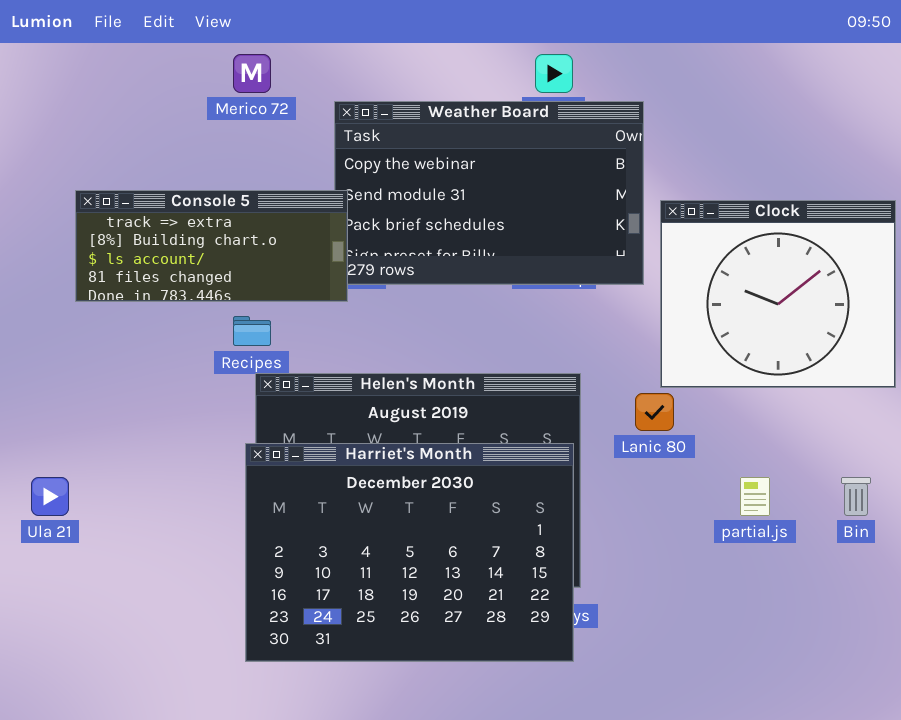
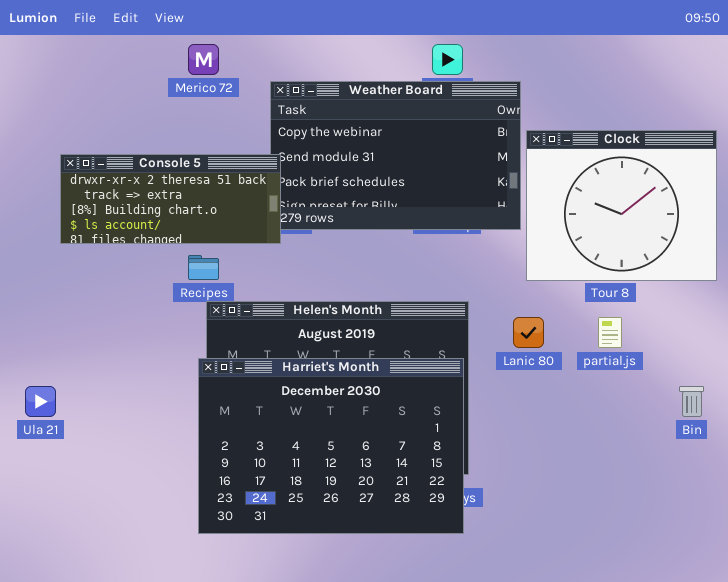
Console 5: [75,190,348,302] -> [60,154,281,244], scrolled up 1 row
Clock: [660,200,896,388] -> [526,130,717,281], moved
partial.js: [740,477,770,516] -> [598,317,622,348], moved

